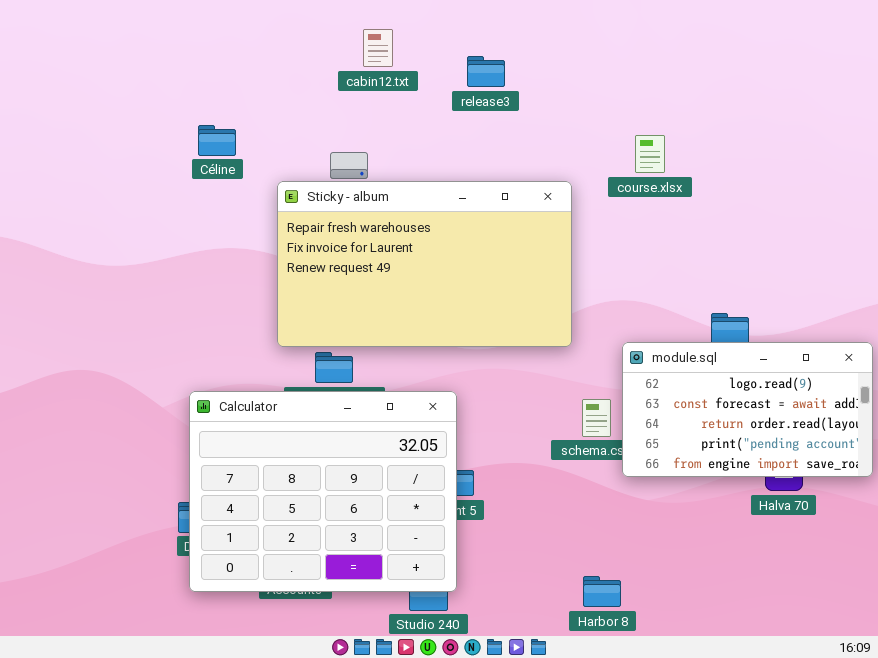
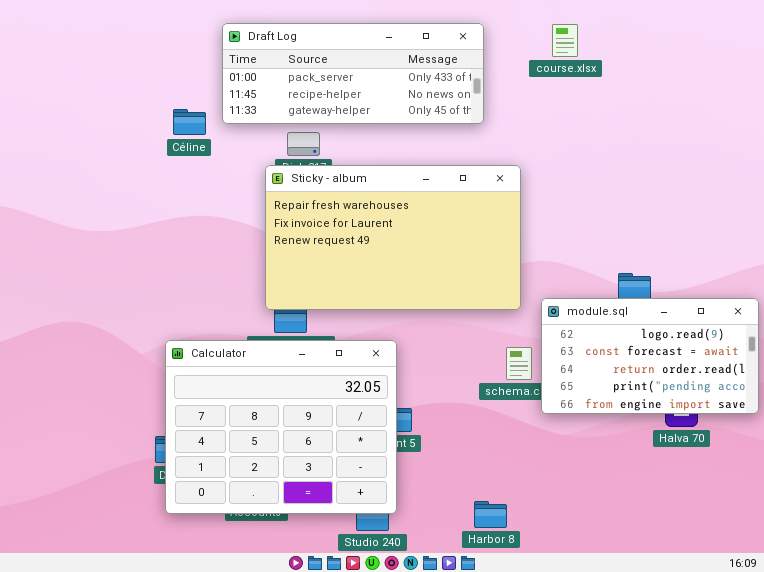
Draft Log: none -> [222,23,484,124], opened
course.xlsx: [635,135,665,173] -> [552,24,578,57], moved
Sticky - album: [277,181,572,347] -> [265,165,521,310], moved
Harbor 8: [583,576,621,607] -> [474,501,507,528], moved

